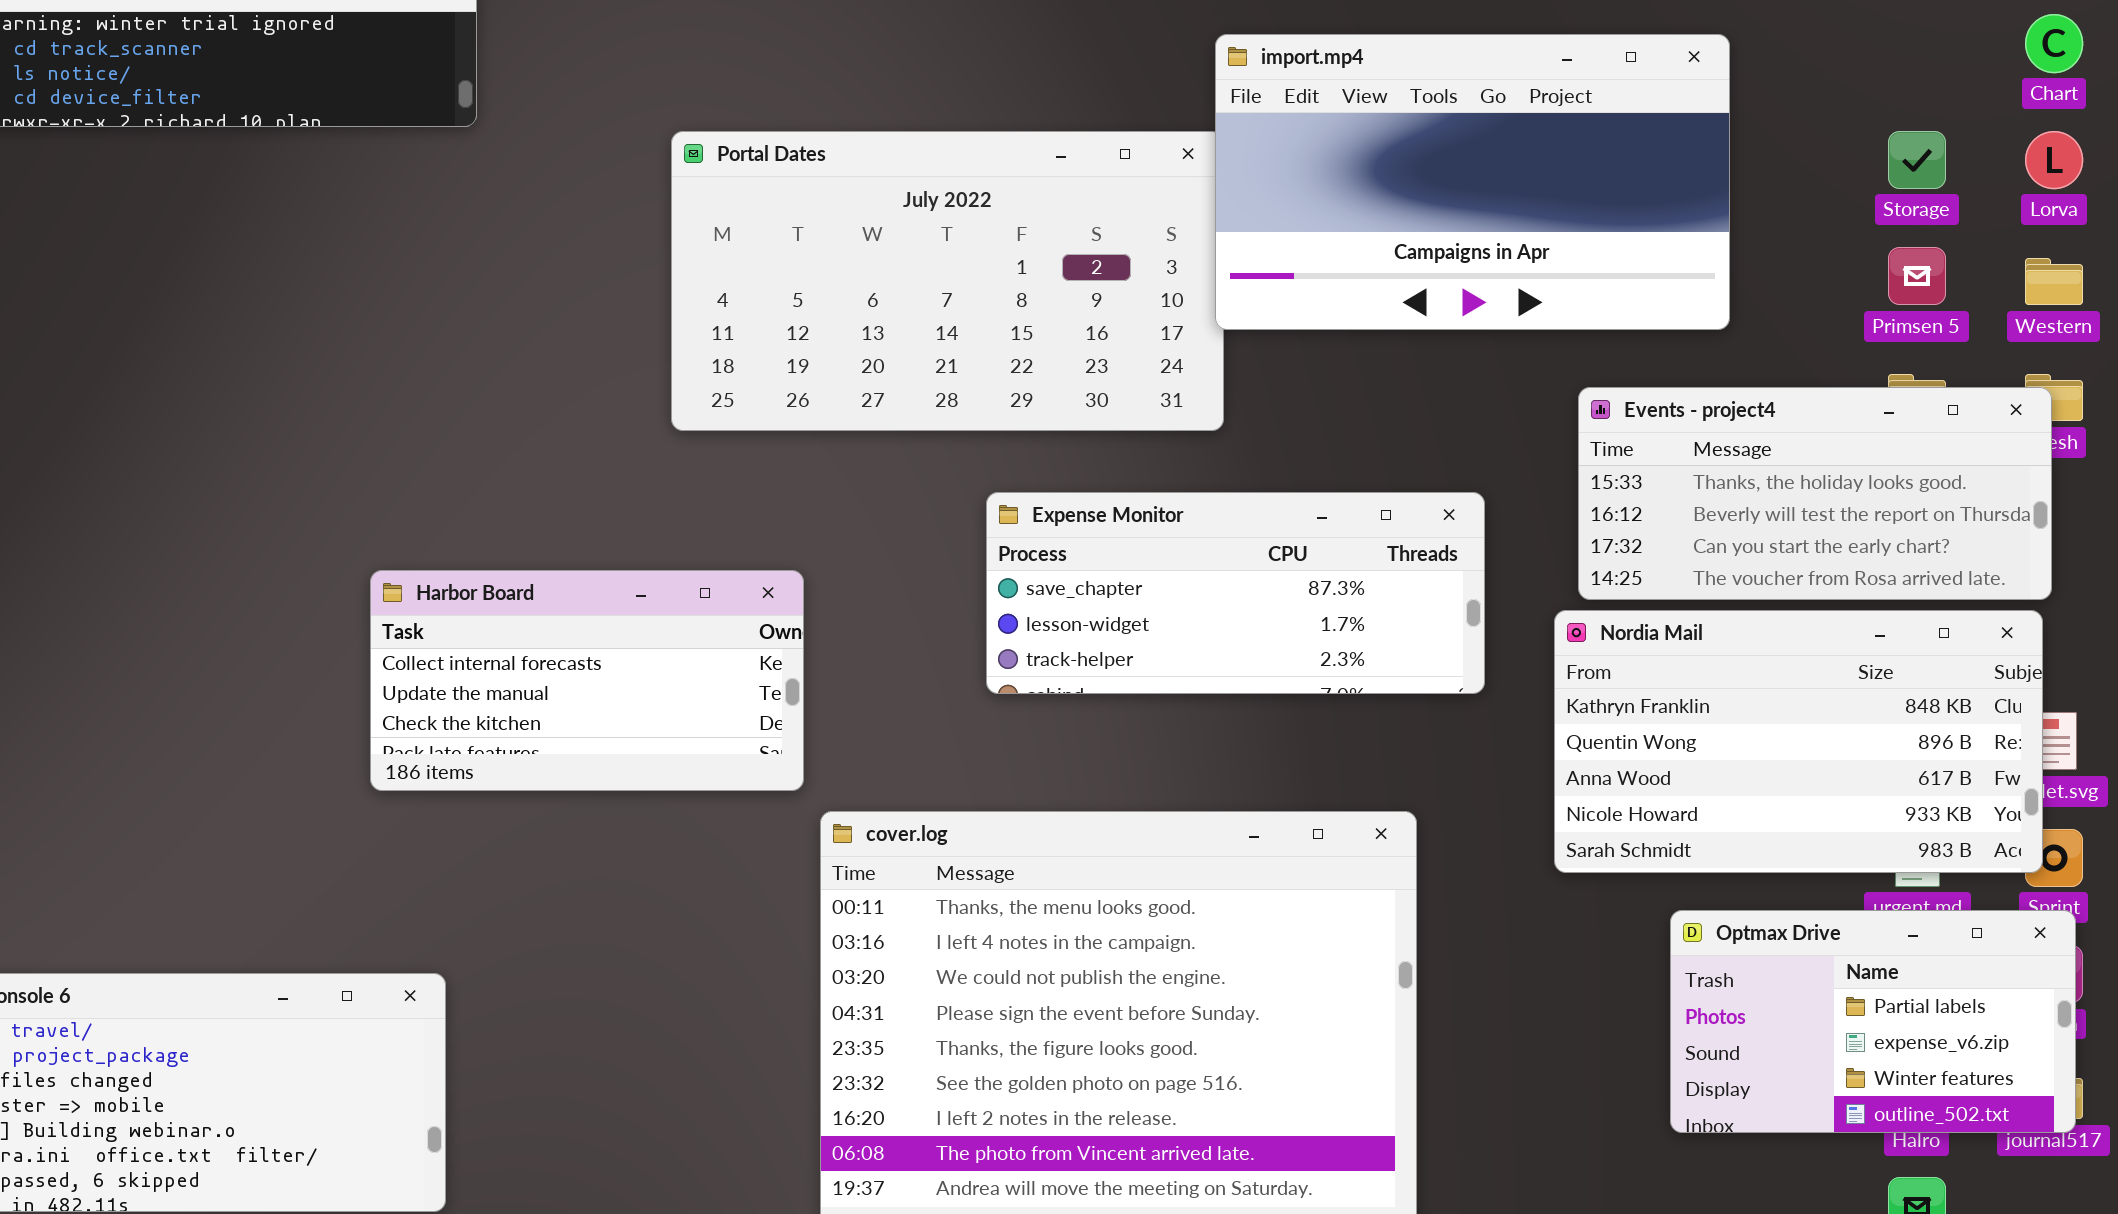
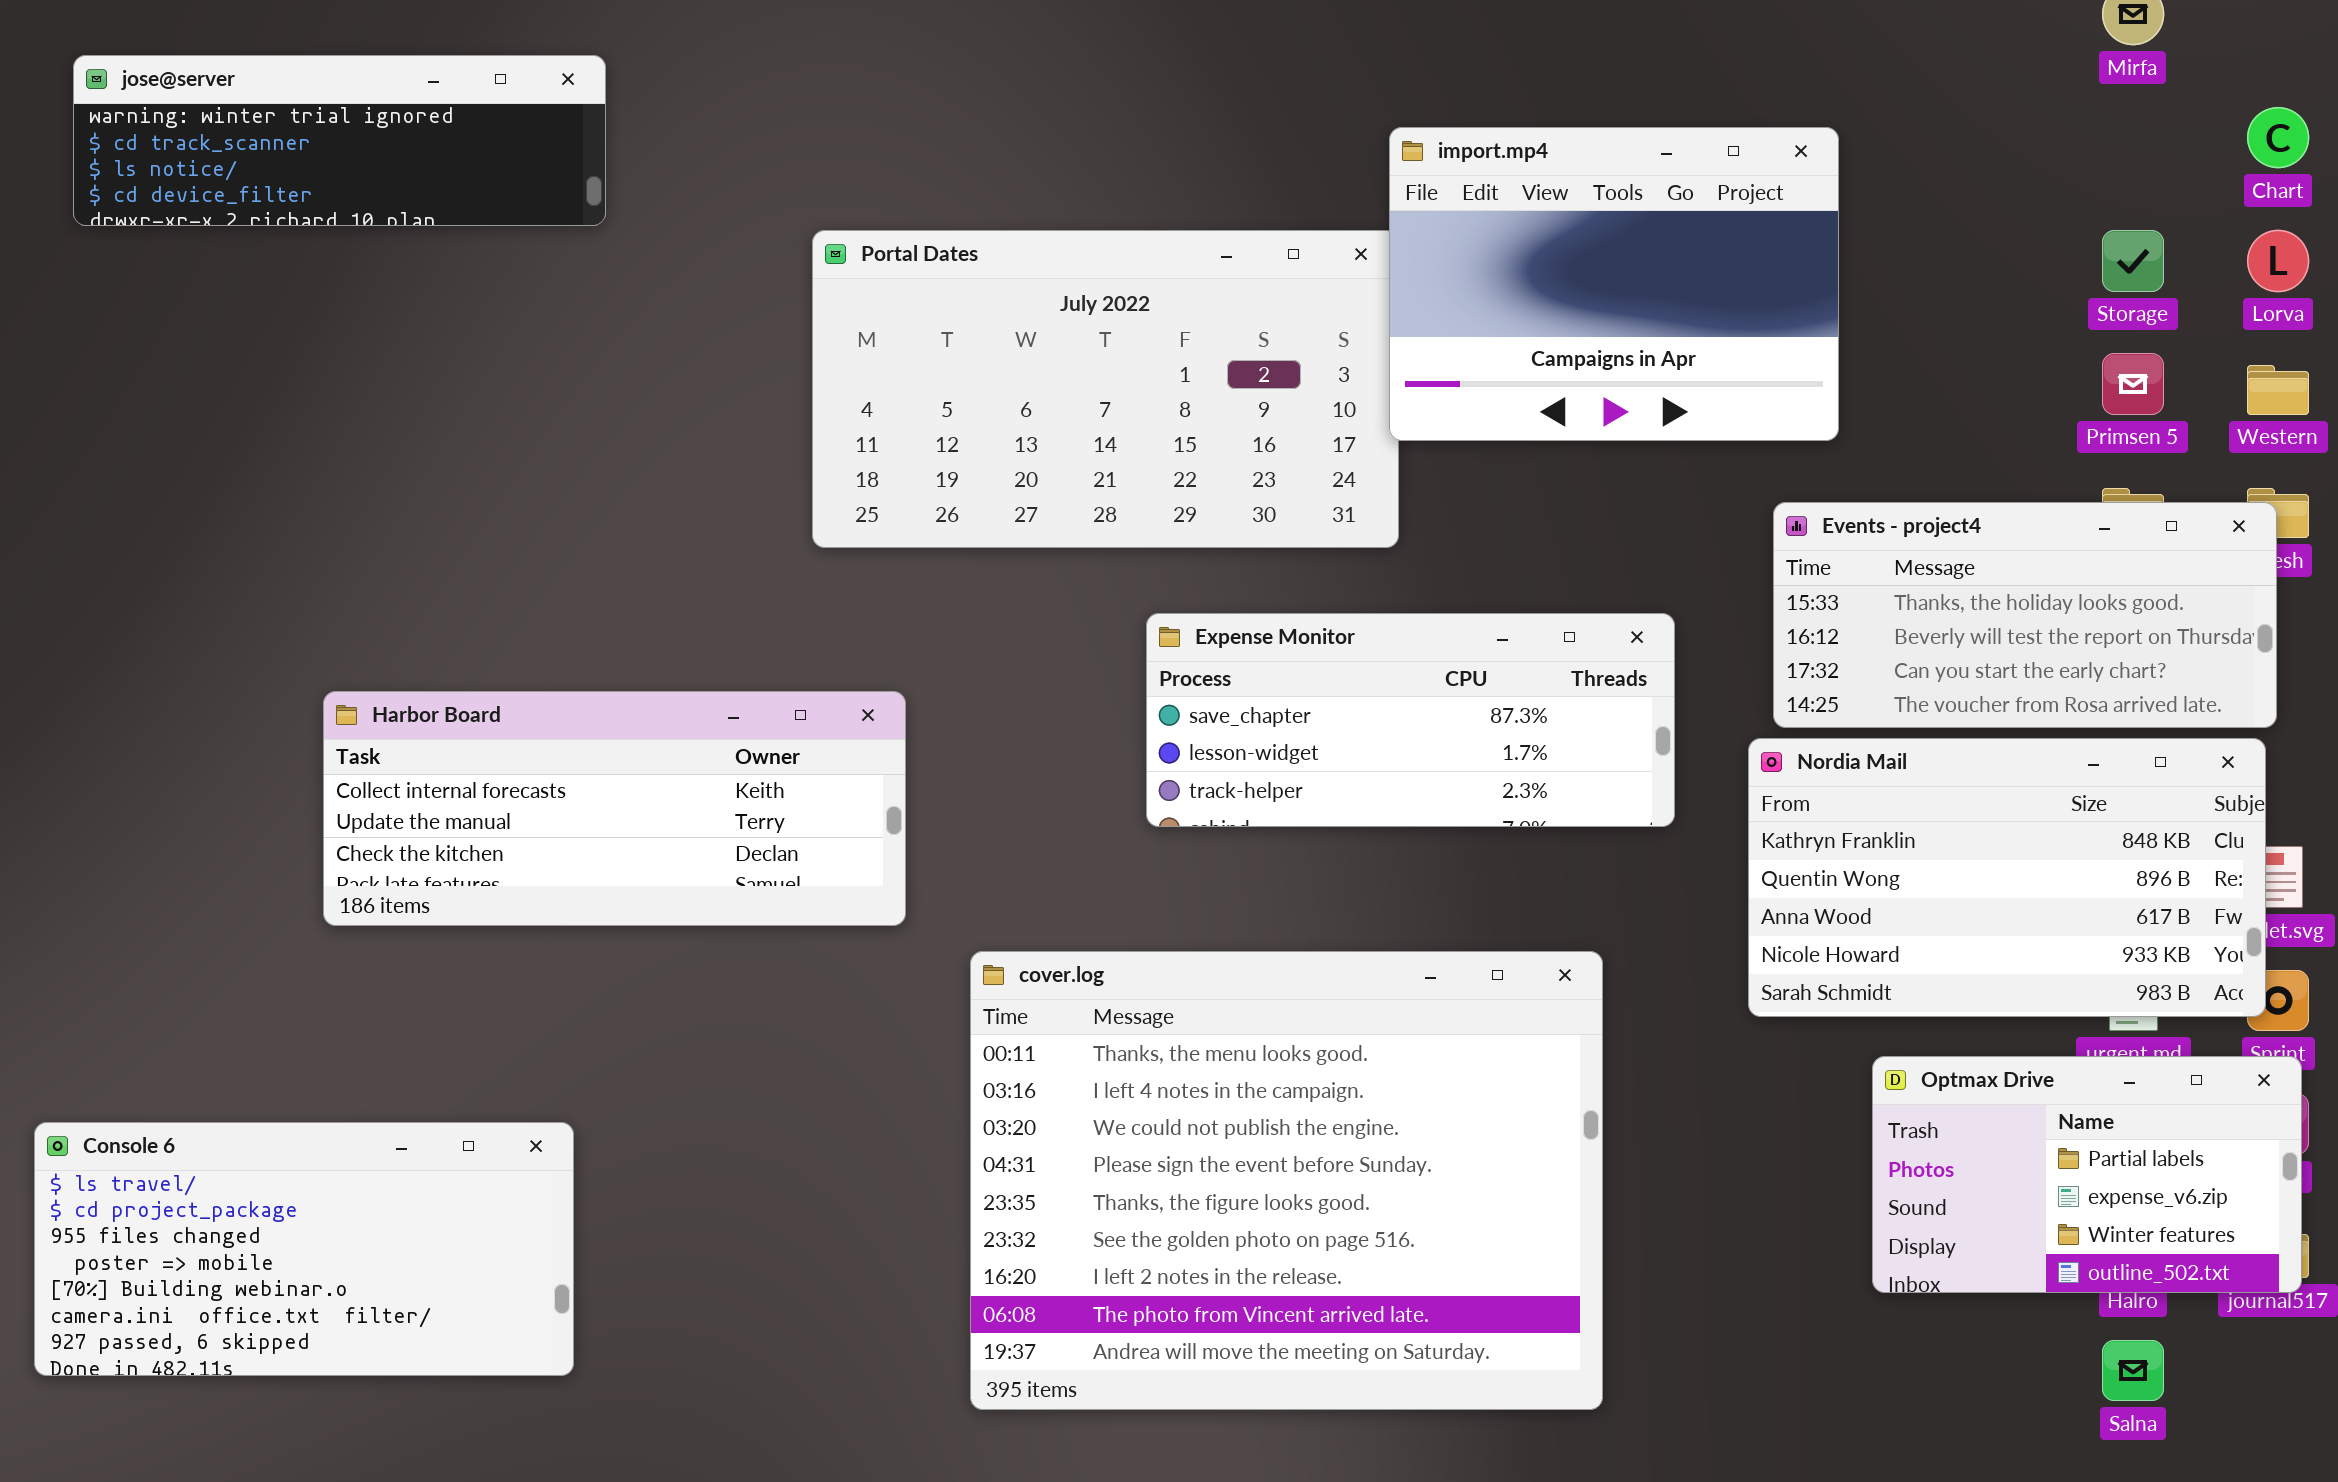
import.mp4: [1215,34,1730,330] -> [1389,127,1839,441], resized
Harbor Board: [370,570,804,791] -> [323,691,906,926], moved, resized

